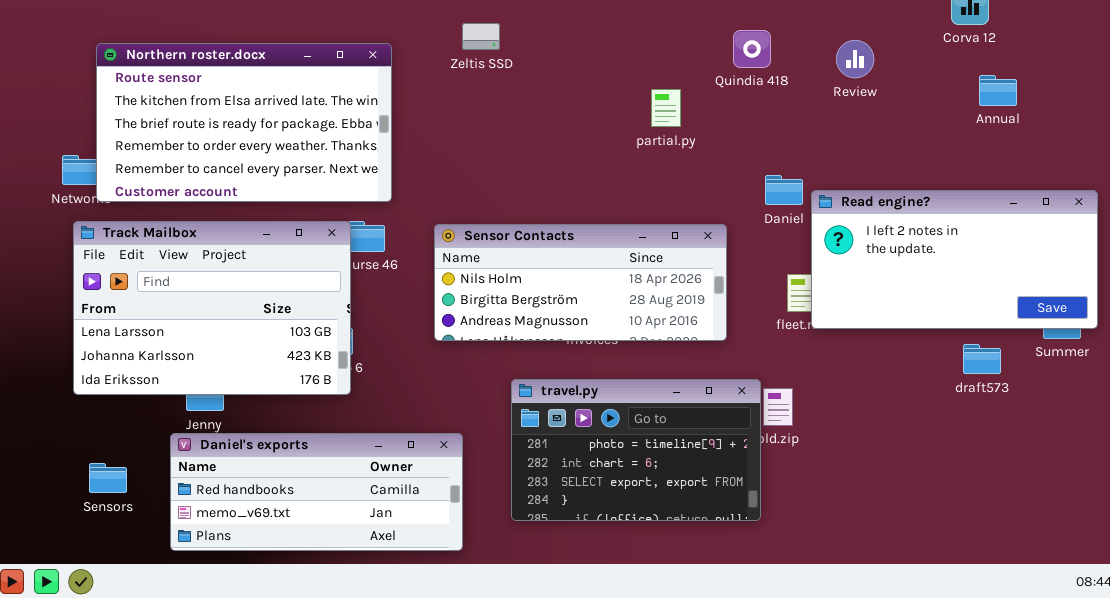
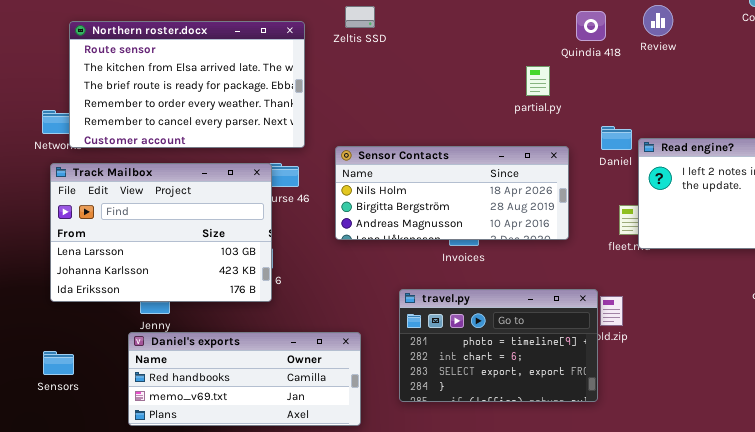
Zeltis SSD: [462,23,500,50] -> [345,6,375,28], moved
Review: [836,40,874,78] -> [643,5,673,36], moved
partial.py: [651,89,681,127] -> [526,66,550,96], moved
Sensor Contacts: [434,224,727,341] -> [335,146,569,240], moved
Sensors: [89,463,127,493] -> [43,351,74,375], moved

